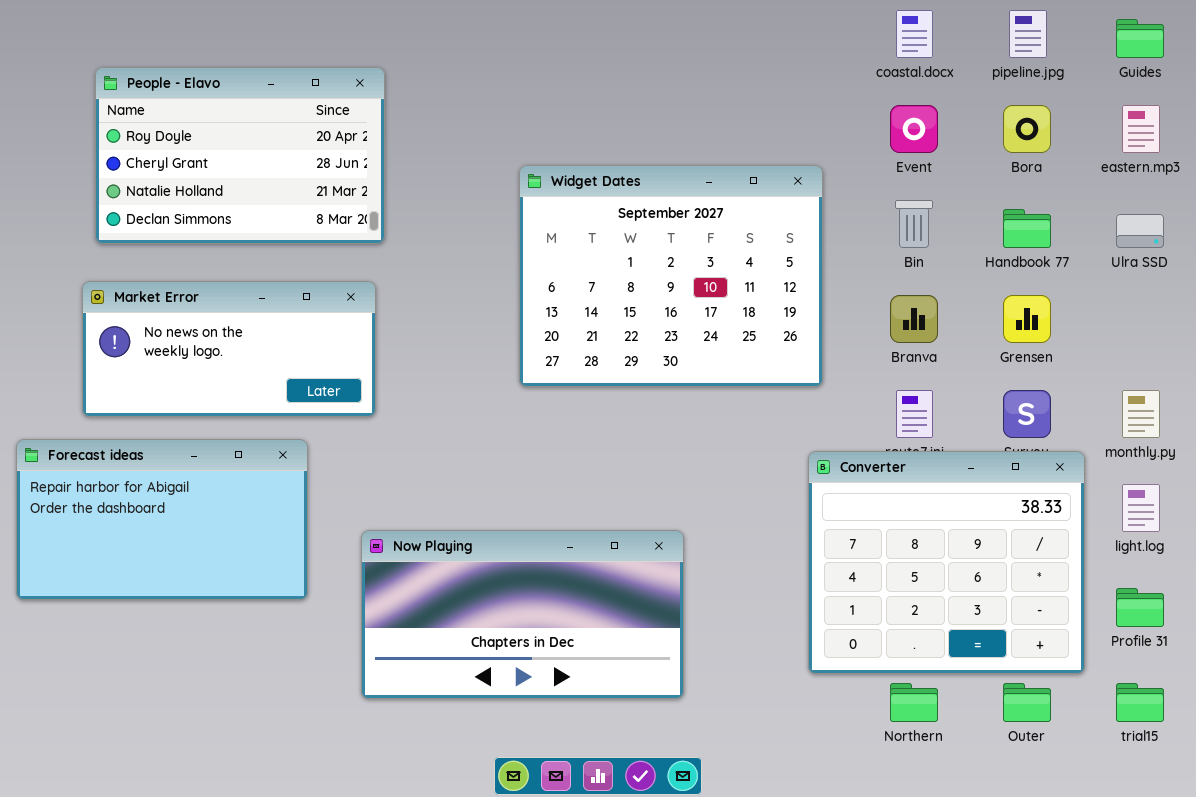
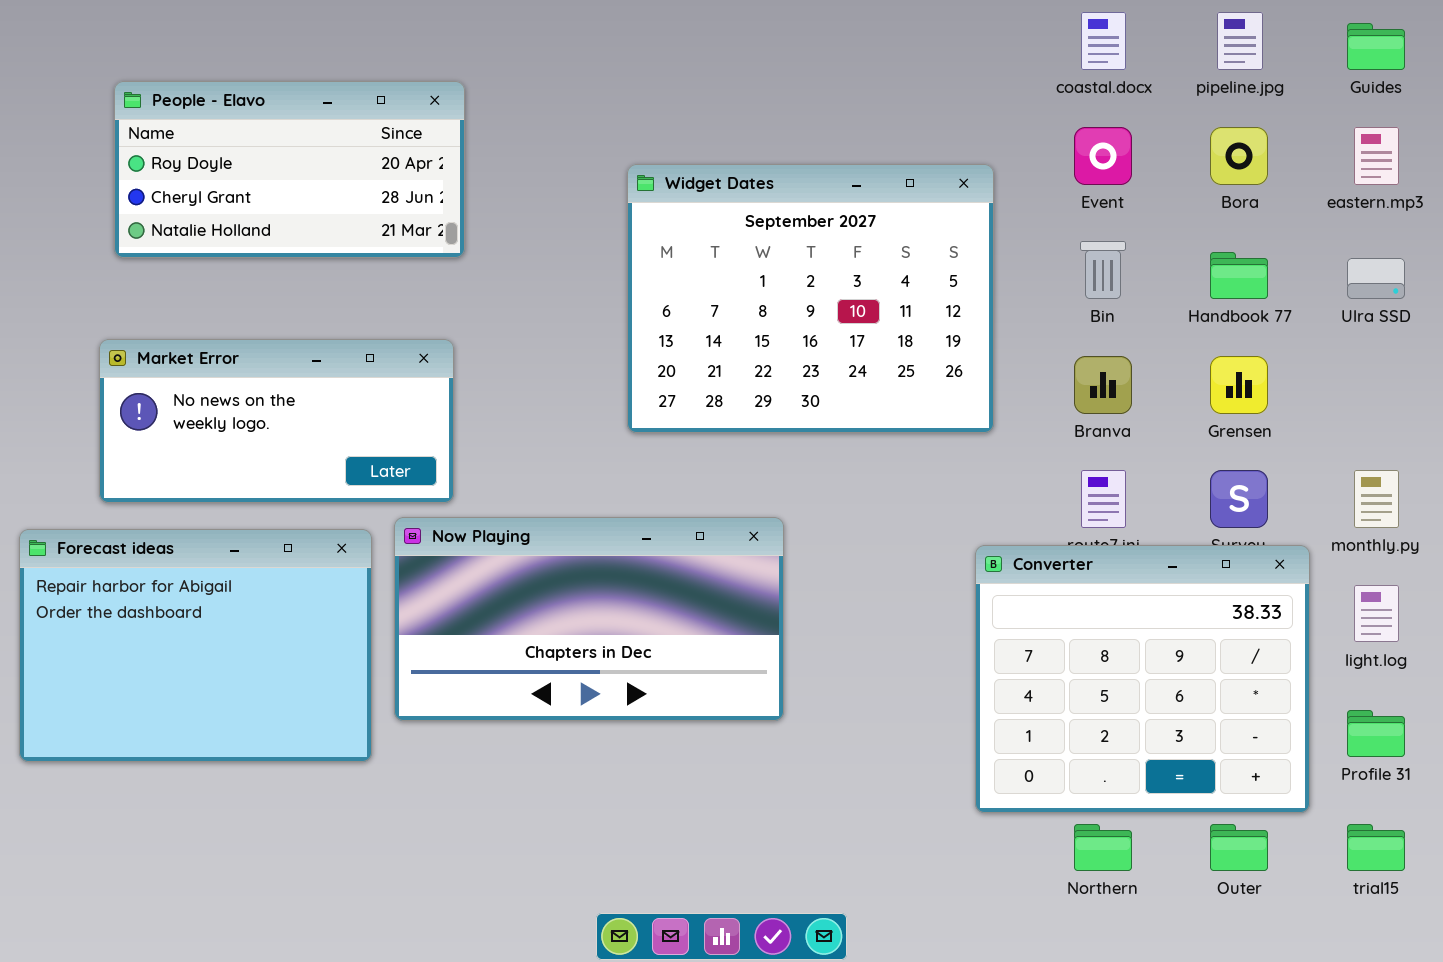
People - Elavo: [95,67,385,244] -> [114,81,465,258], resized
Widget Dates: [519,165,823,387] -> [627,164,994,433], moved
Forecast ideas: [16,439,308,600] -> [19,529,372,762], resized
Now Playing: [361,530,684,699] -> [394,517,784,721], moved

